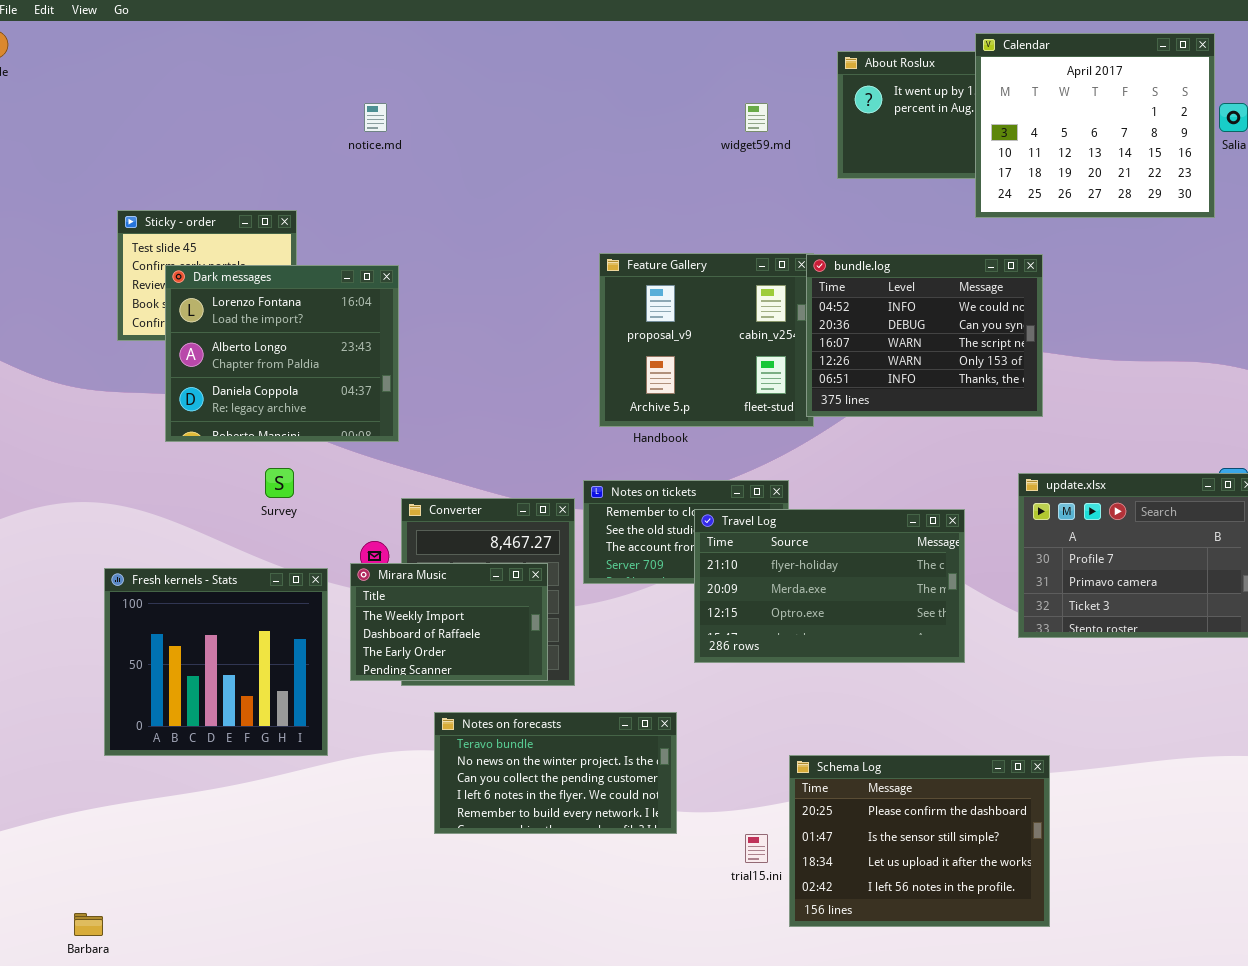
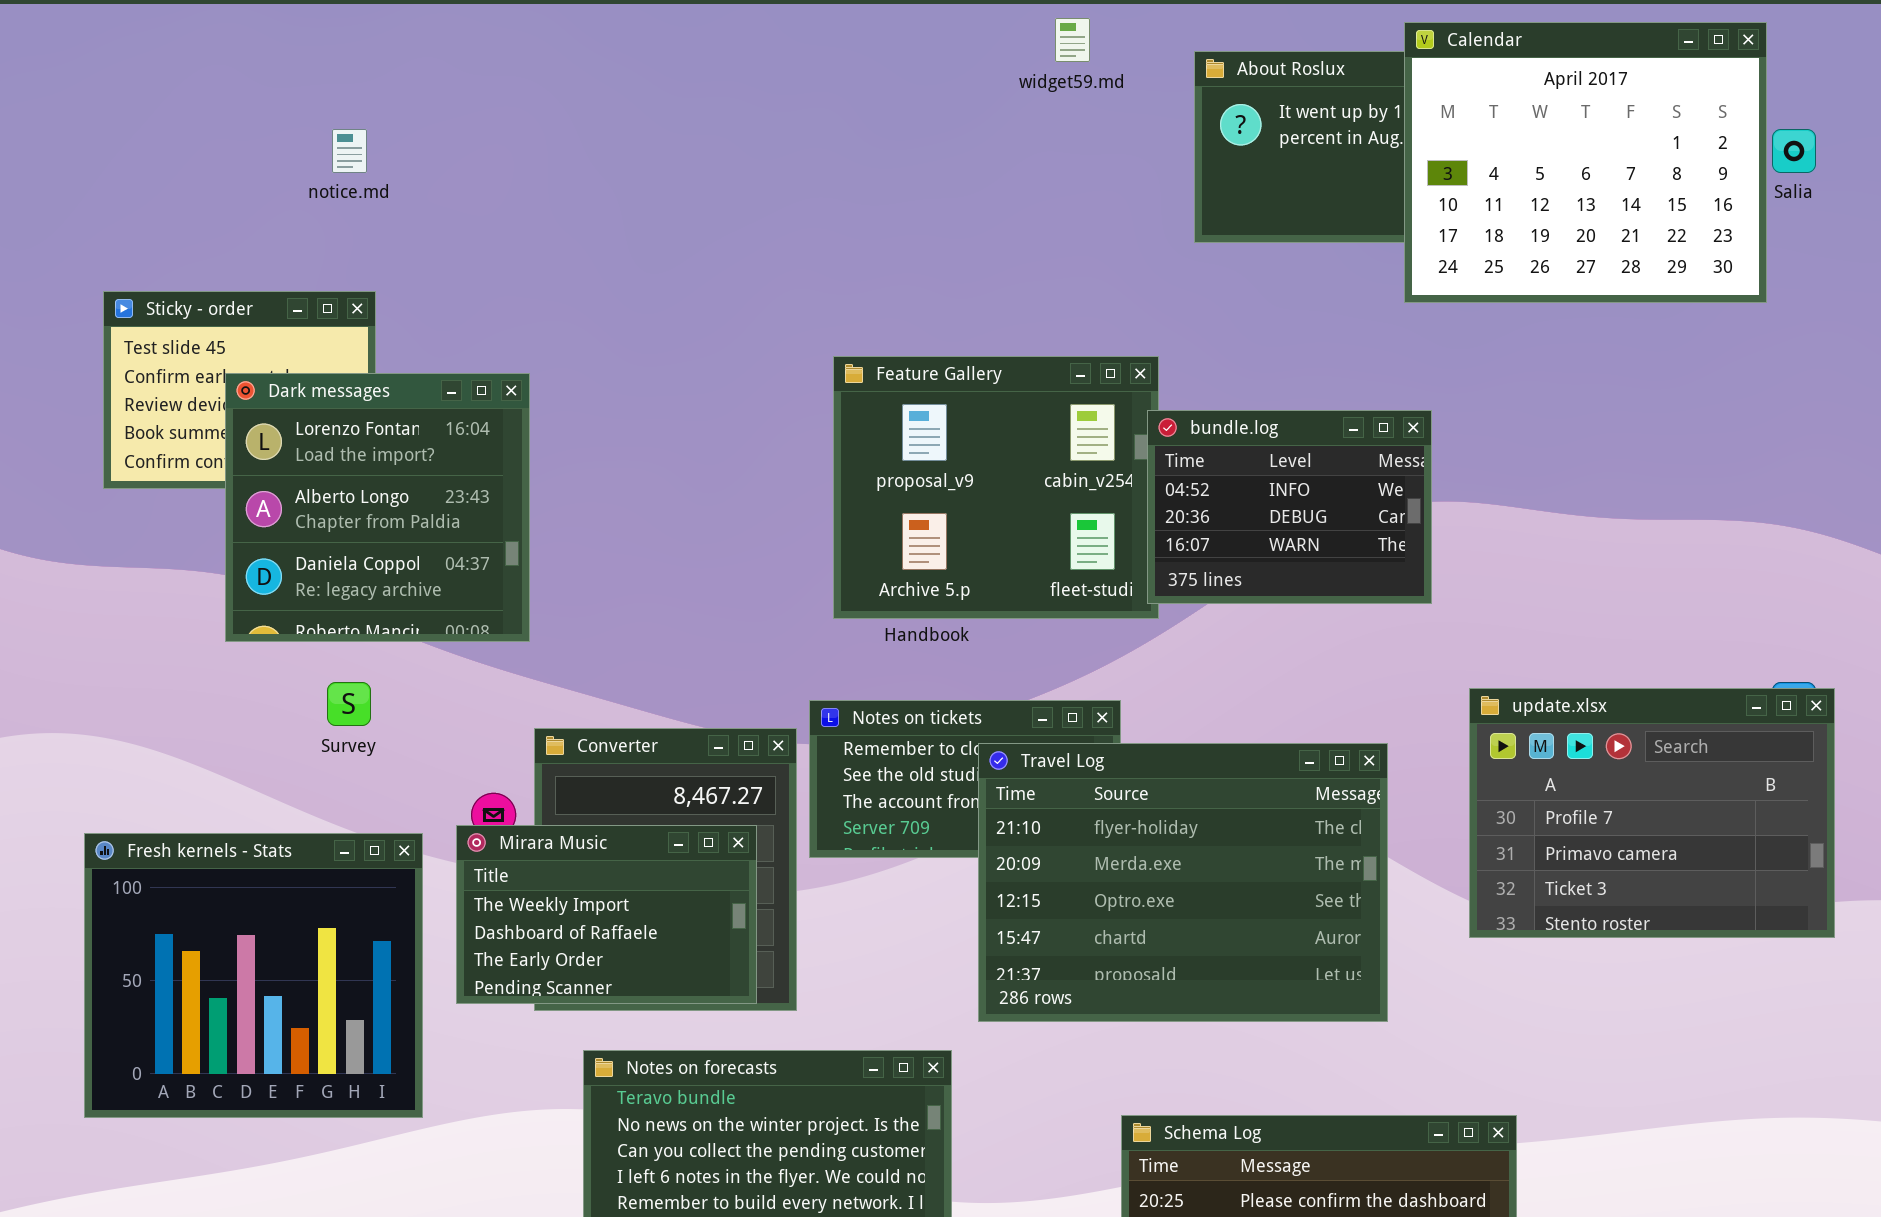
notice.md: [364,103,387,132] -> [332,129,367,173], moved
widget59.md: [745,103,768,132] -> [1055,18,1090,62], moved
bundle.log: [806,254,1043,417] -> [1147,410,1432,604], resized
Dark messages: [165,265,399,442] -> [225,373,530,642], resized
Travel Log: [694,509,965,663] -> [978,743,1388,1022], resized

